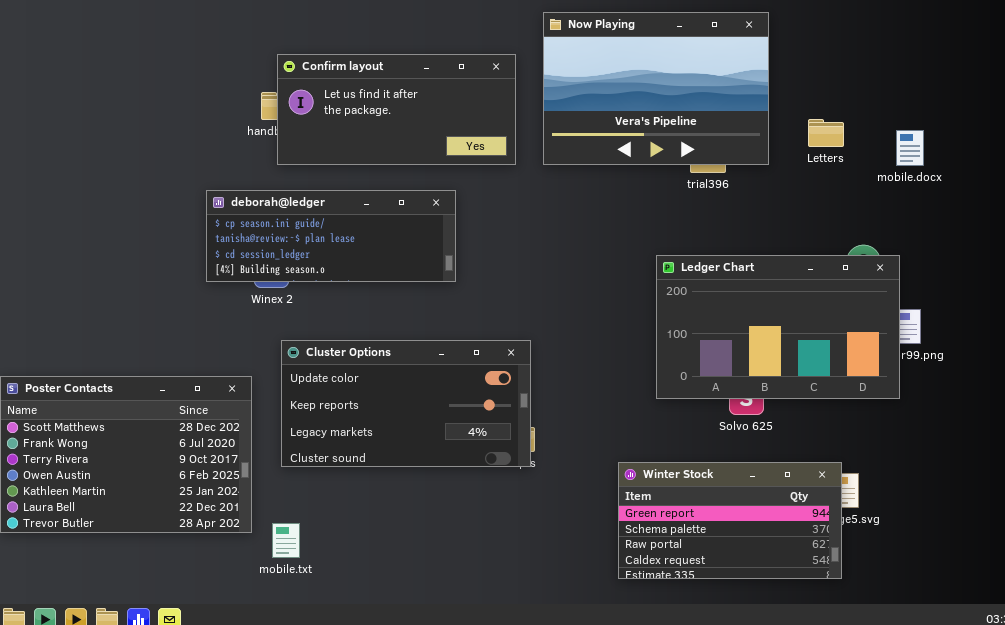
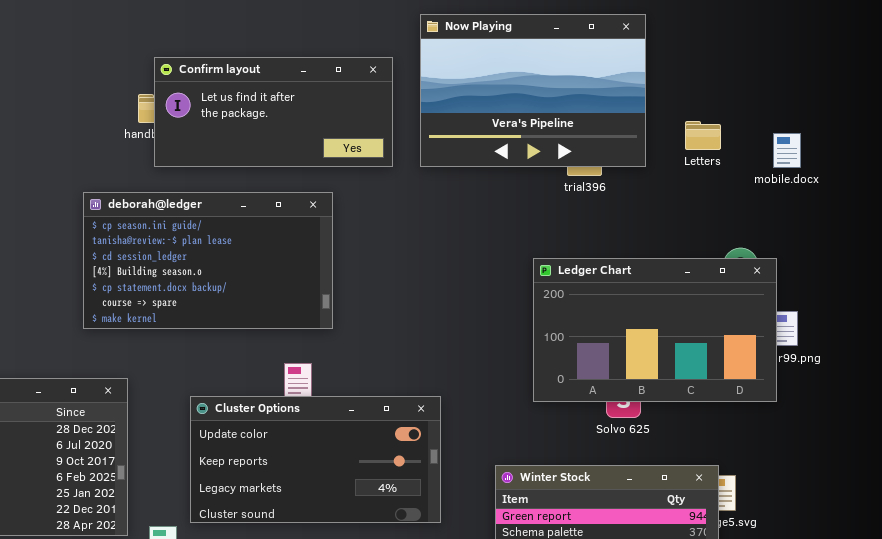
deborah@ledger: [206,190,456,282] -> [83,192,333,329], resized
Cluster Options: [281,340,531,467] -> [190,396,441,523], moved

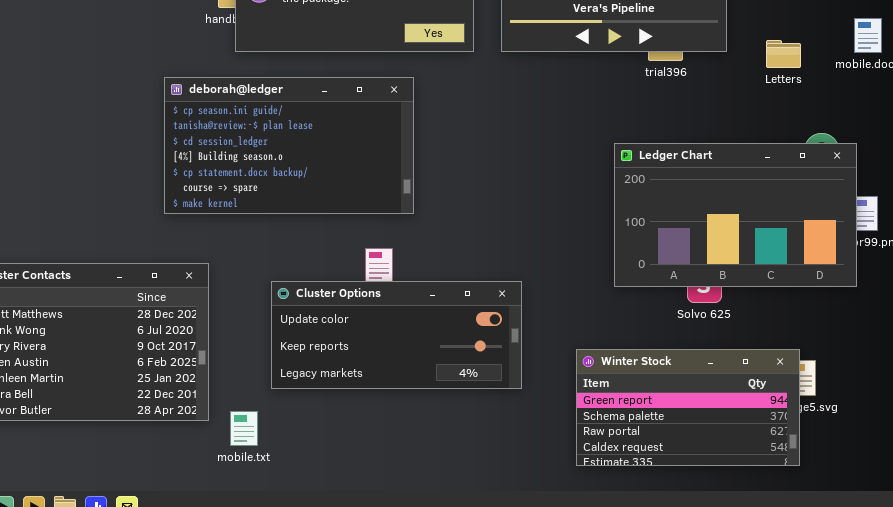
Letters: [685,121,721,150] -> [766,40,801,68], moved
Cluster Options: [190,396,441,523] -> [271,281,522,389], resized

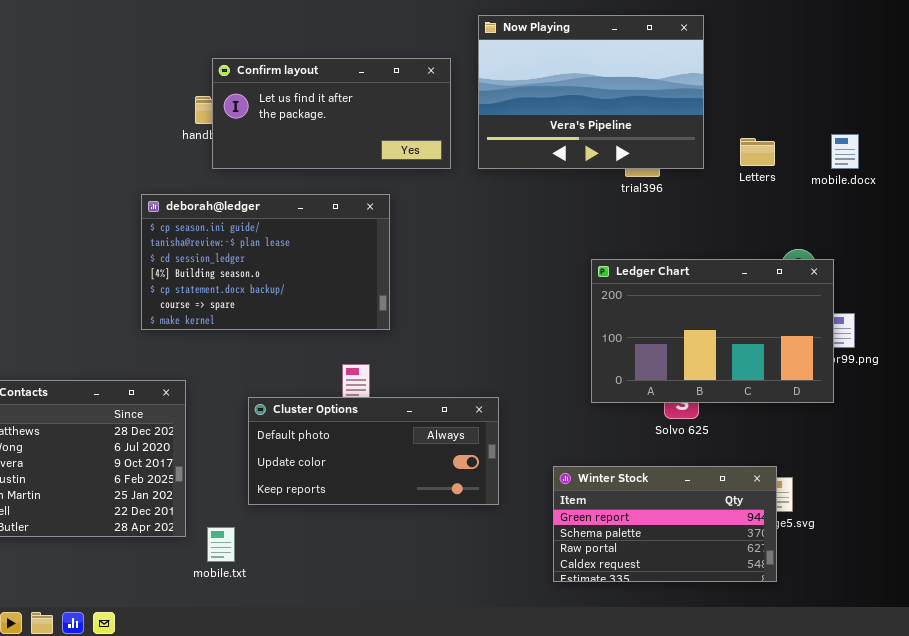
Letters: [766,40,801,68] -> [740,138,775,166], moved
Cluster Options: [271,281,522,389] -> [248,397,499,505], scrolled up 1 row

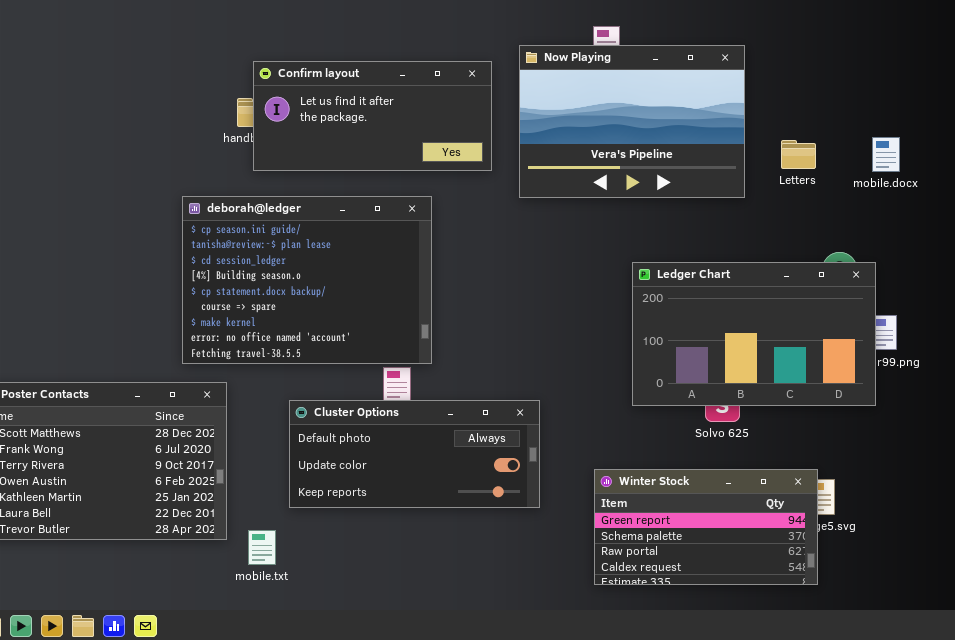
Now Playing: [478,15,704,169] -> [519,45,745,198], moved
deborah@ledger: [141,194,390,330] -> [182,196,432,364], resized

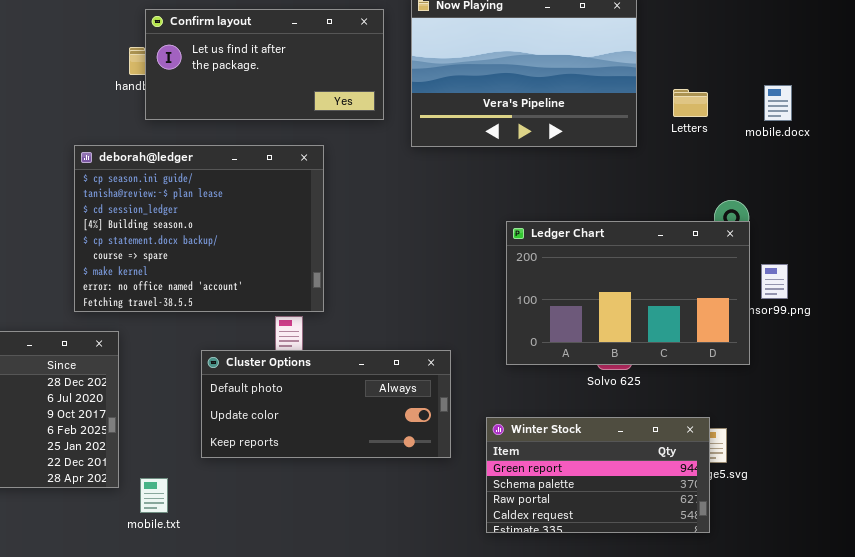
Ledger Chart: [632,262,876,406] -> [506,221,750,365], moved
Cluster Options: [289,400,540,508] -> [201,350,451,458], moved

